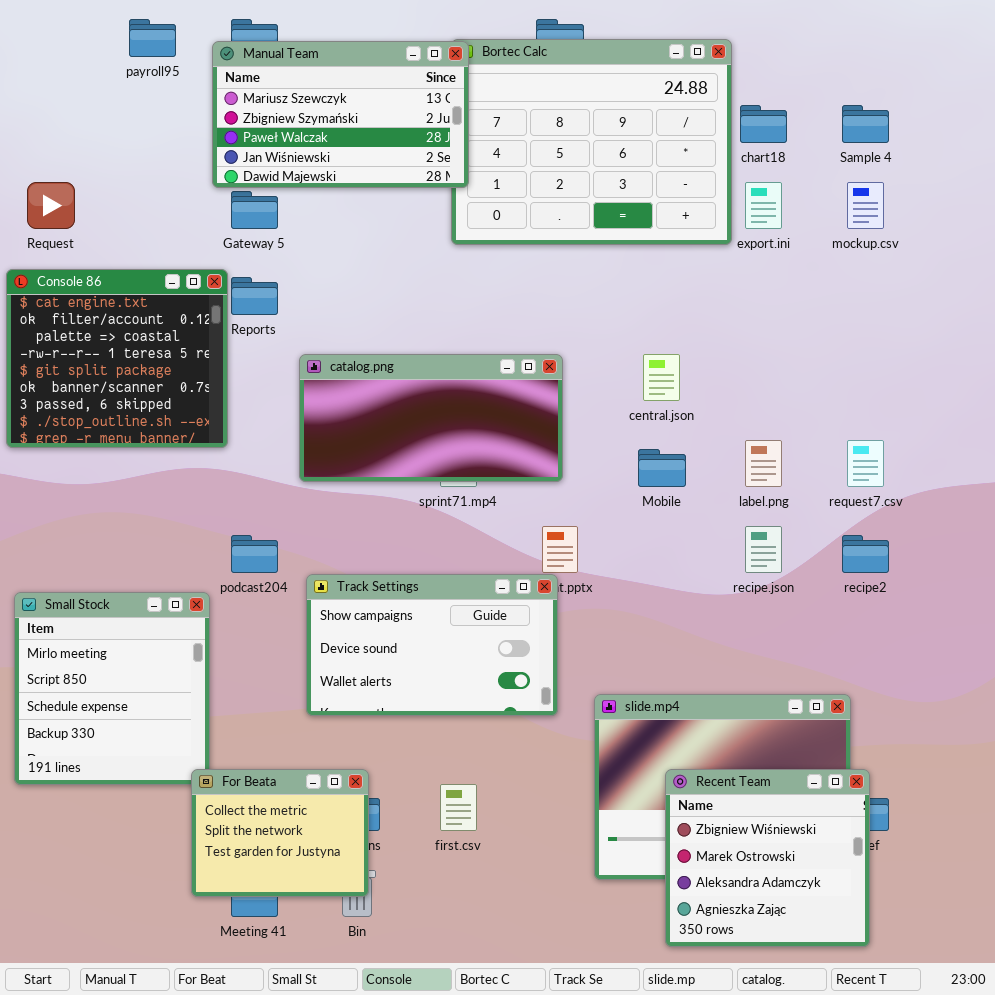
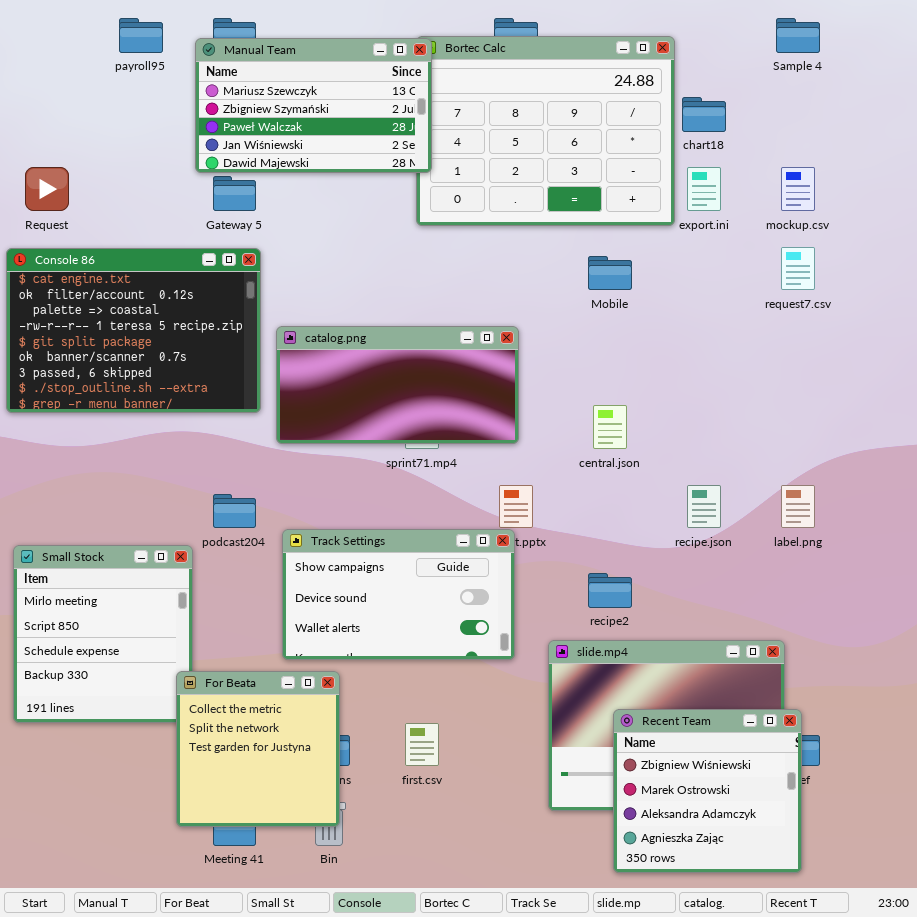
Sample 4: [842,105,889,143] -> [776,18,820,53], moved
Console 86: [6,269,228,448] -> [6,248,261,413], resized
central.json: [643,354,680,401] -> [593,405,627,449], moved
label.png: [745,440,782,487] -> [781,485,815,528], moved
request7.csv: [847,440,884,487] -> [781,247,815,290], moved
Mobile: [638,449,686,487] -> [588,256,632,290], moved
recipe2: [842,535,889,573] -> [588,573,632,608], moved
For Beata: [191,769,369,897] -> [176,671,340,827], resized

